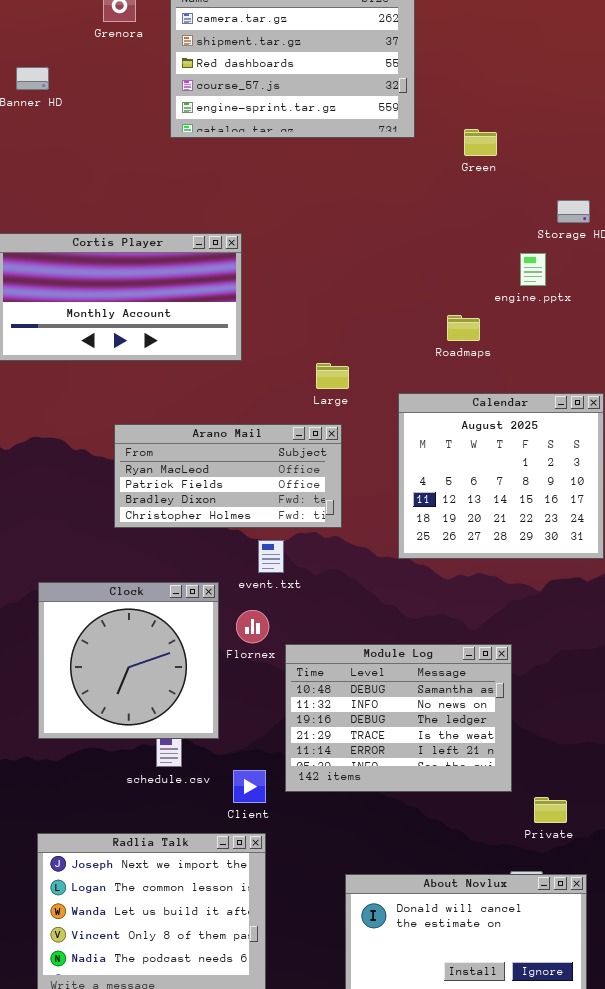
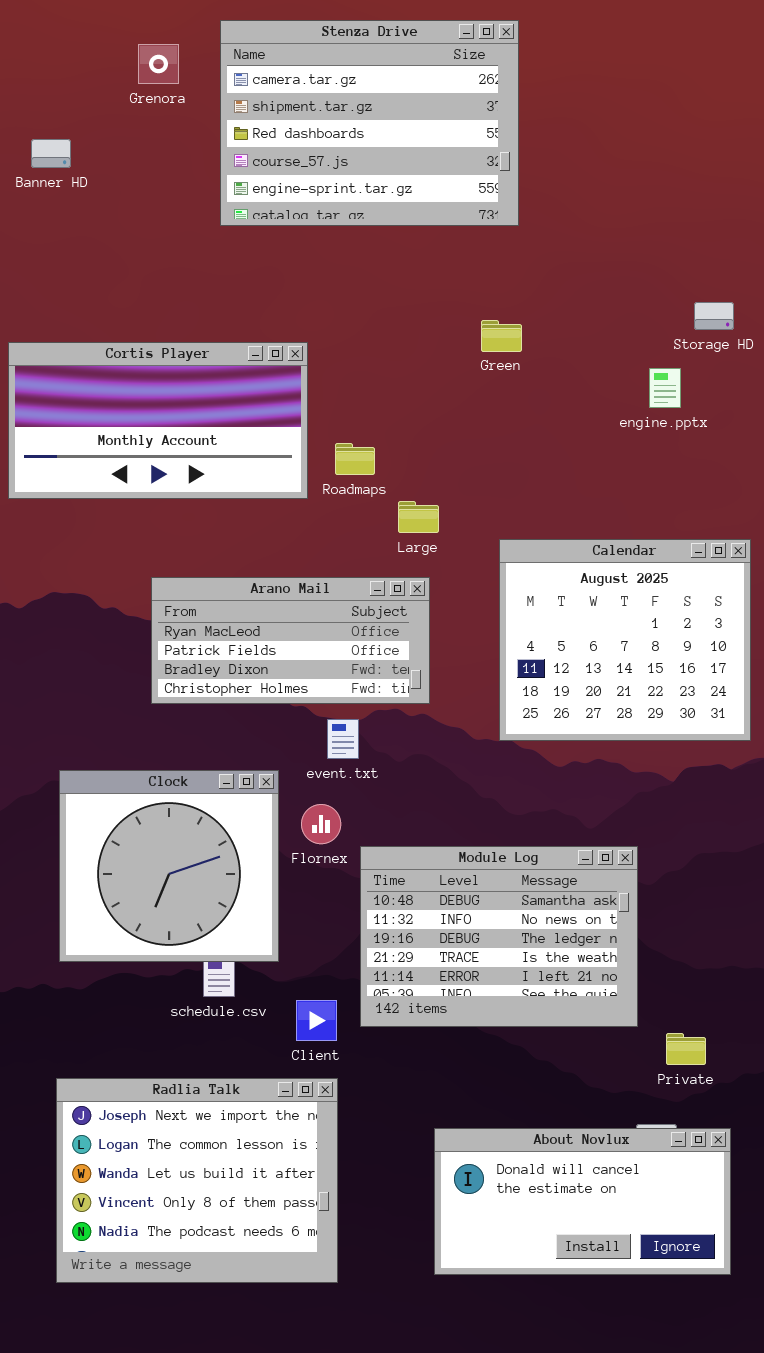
Green: [464,129,497,156] -> [481,320,522,352], moved
Roadmaps: [447,315,480,341] -> [335,443,375,475], moved

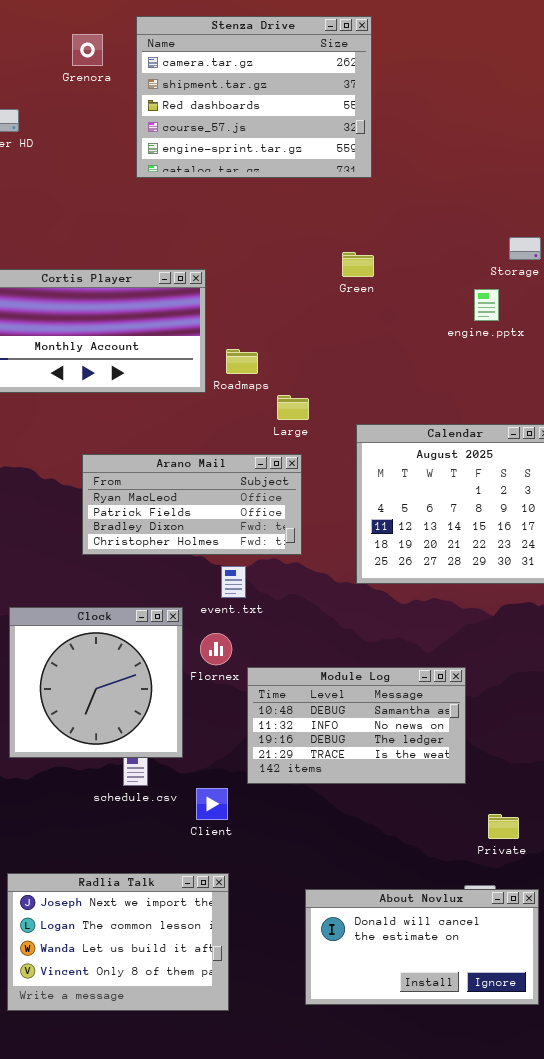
Module Log: [360,846,638,1027] -> [247,667,466,784], resized
Radlia Talk: [56,1078,338,1283] -> [7,873,229,1011], resized

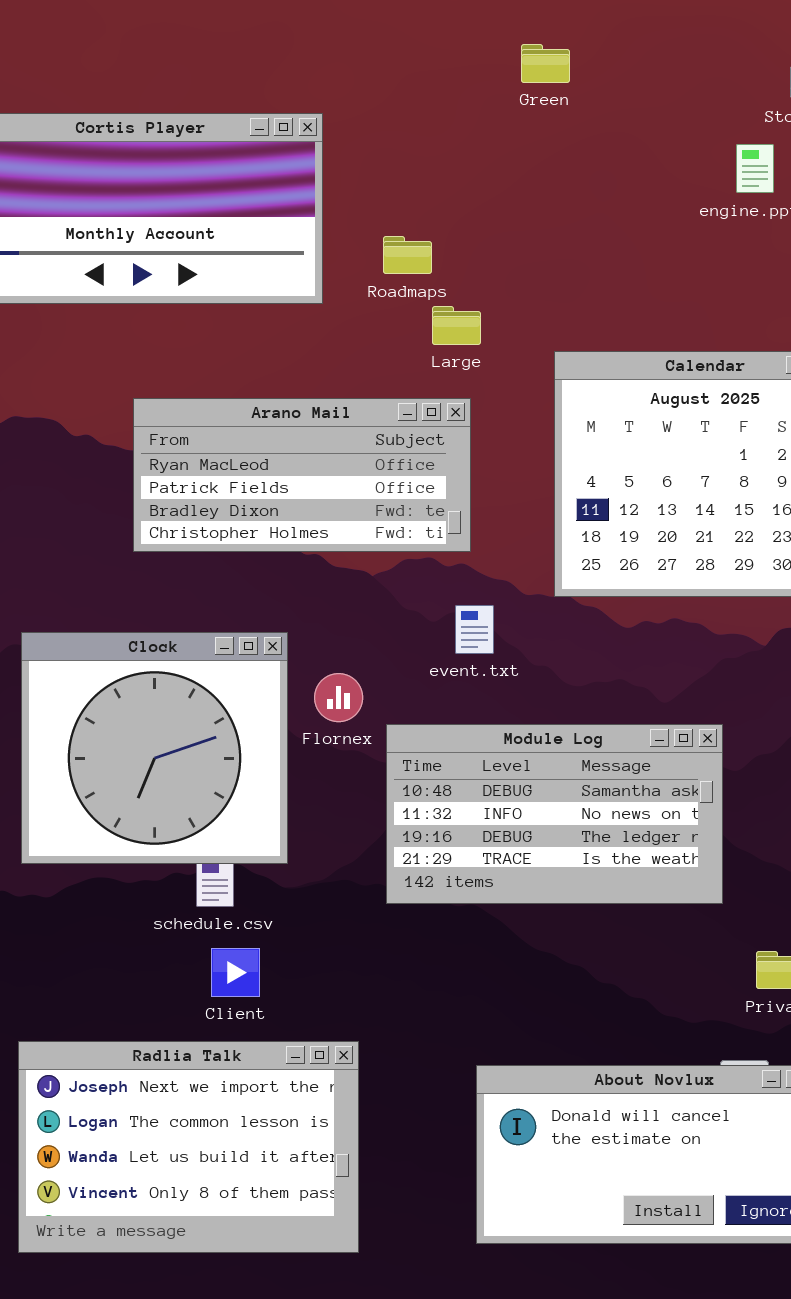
Green: [342,252,374,277] -> [521,44,570,83], moved
Roadmaps: [226,349,258,374] -> [383,236,432,274], moved
event.txt: [221,566,246,598] -> [455,605,494,654], moved
Client: [196,788,228,820] -> [211,948,260,997], moved

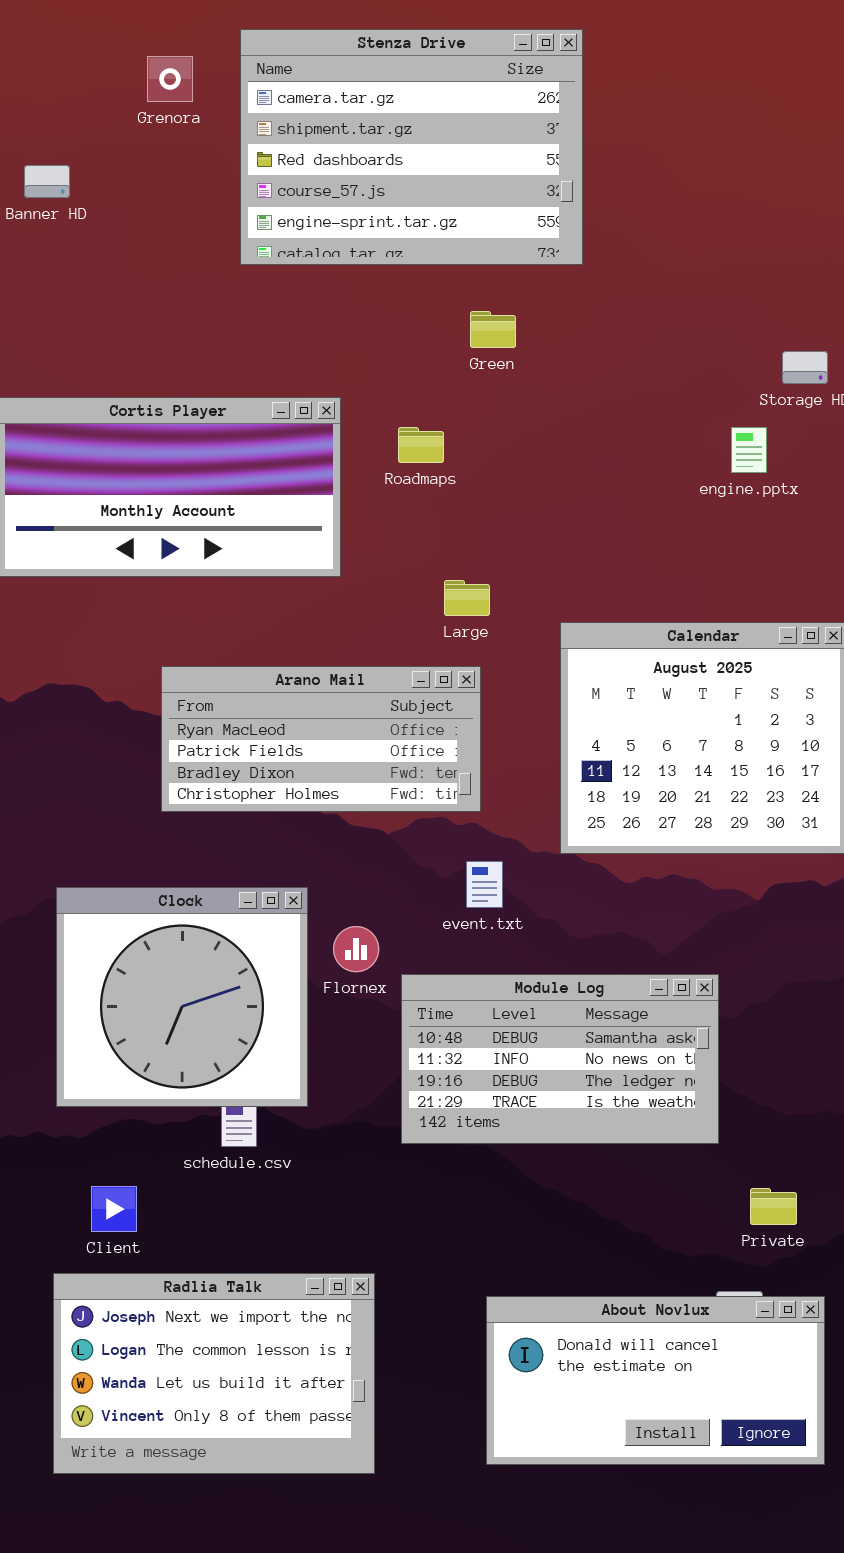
Green: [521,44,570,83] -> [470,311,516,348], moved
Roadmaps: [383,236,432,274] -> [398,427,444,463], moved
Client: [211,948,260,997] -> [91,1186,137,1232], moved

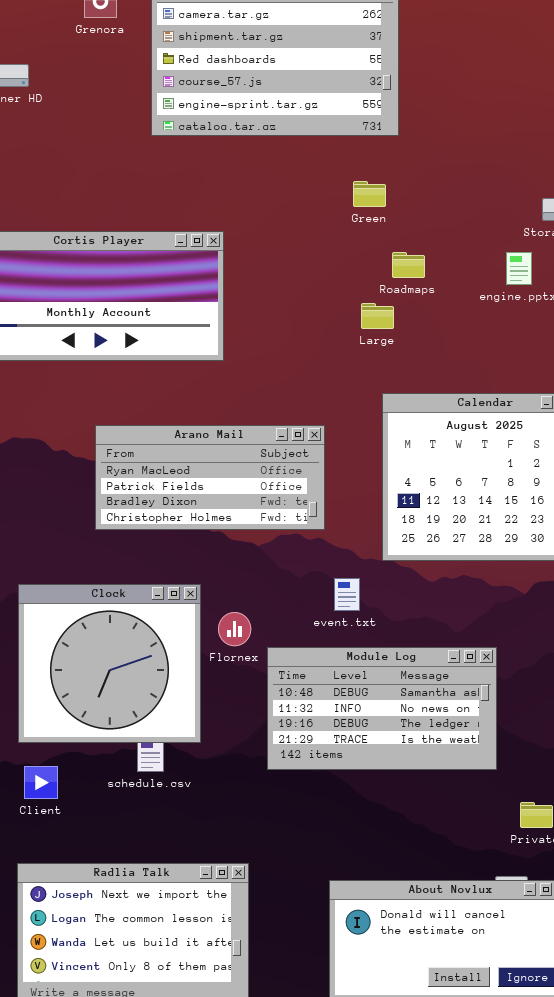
Green: [470,311,516,348] -> [353,181,386,207], moved
Roadmaps: [398,427,444,463] -> [392,252,425,278], moved
Large: [444,580,490,616] -> [361,303,394,329], moved
event.txt: [466,861,503,908] -> [334,578,360,611], moved
Client: [91,1186,137,1232] -> [24,766,58,799], moved

